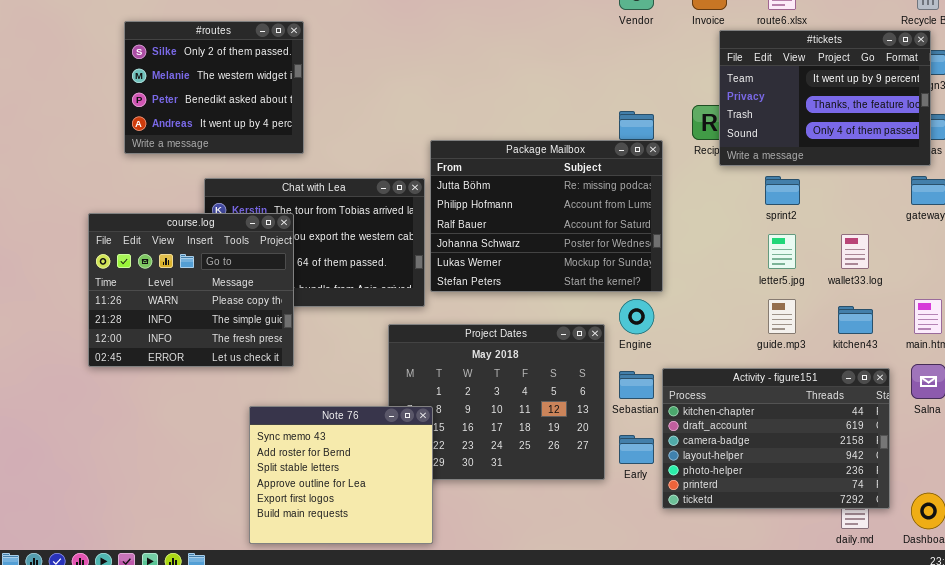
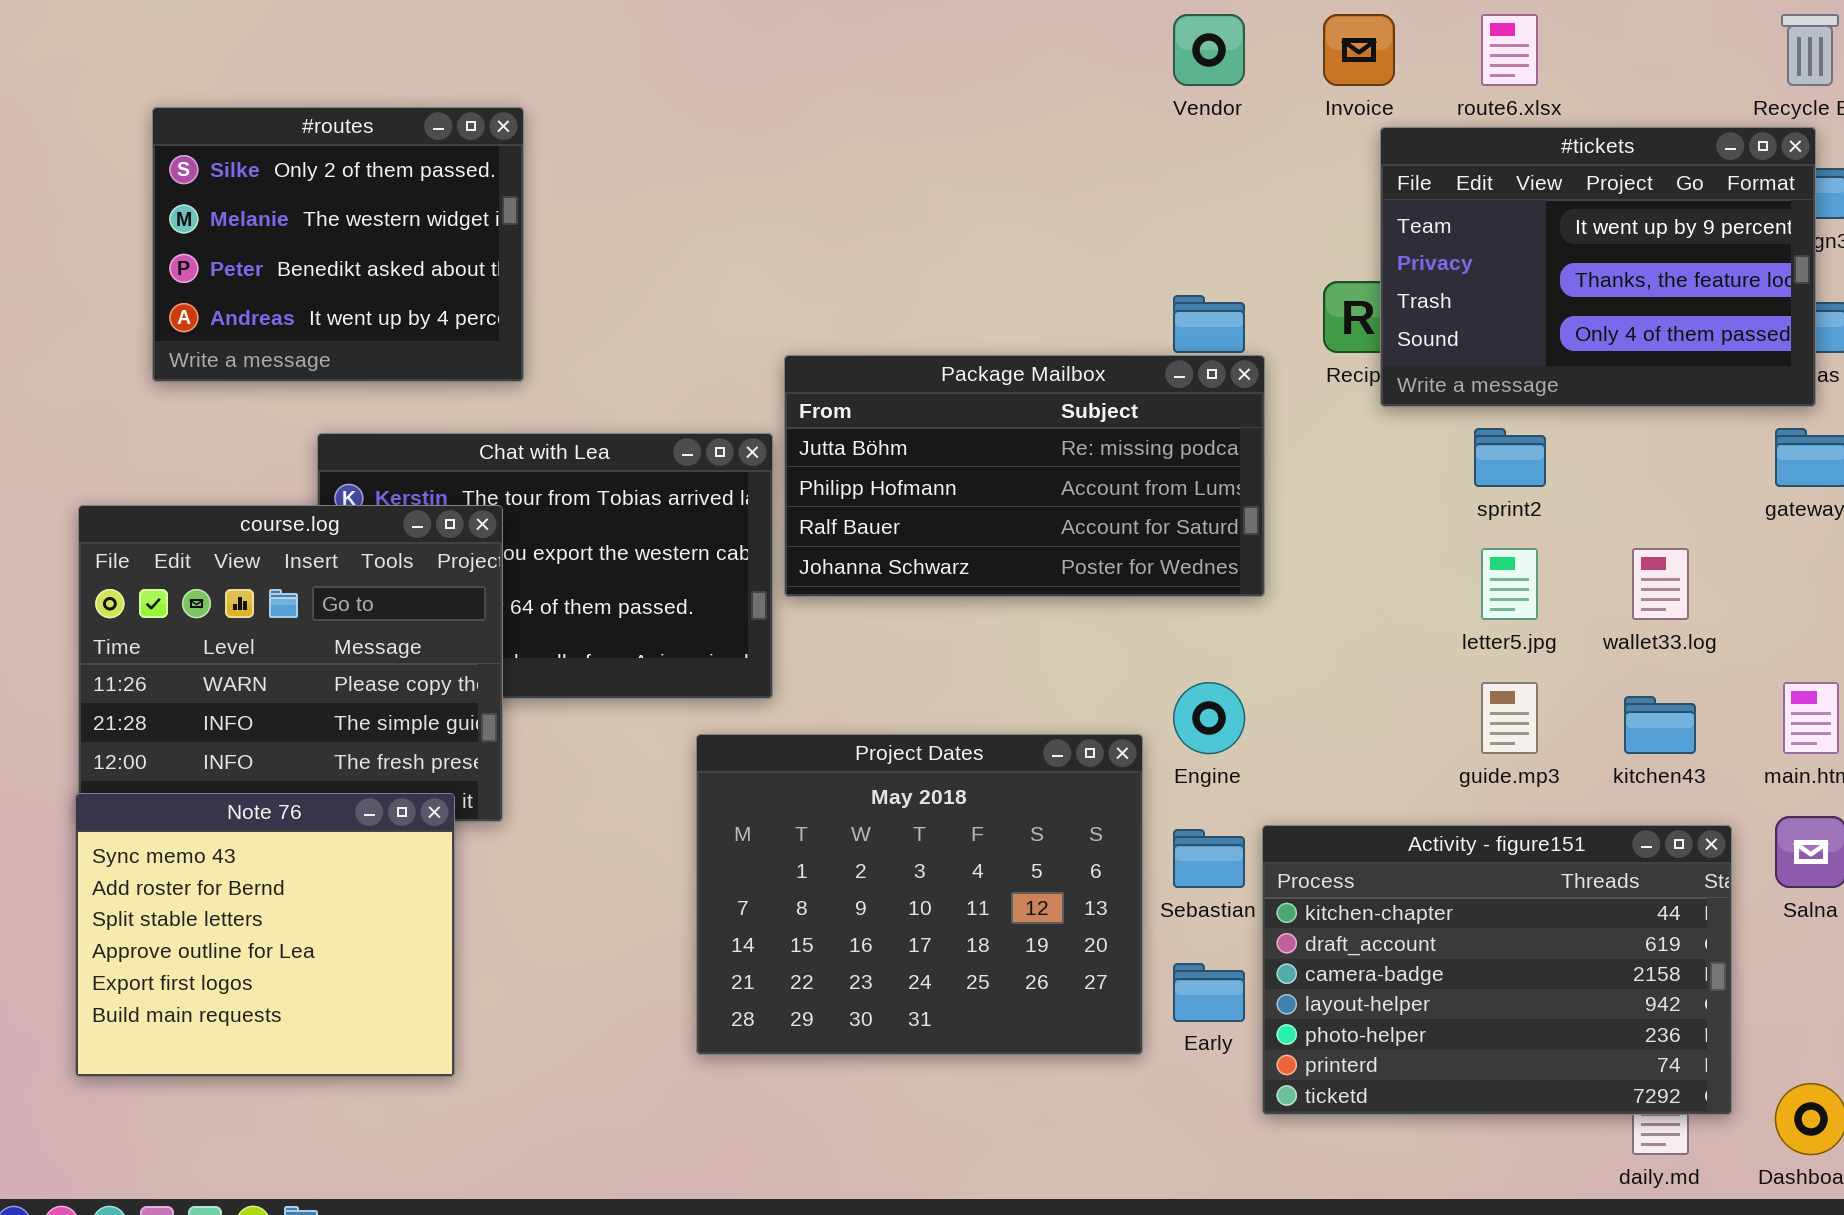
Package Mailbox: [430,140,663,292] -> [784,355,1265,597], resized
Note 76: [249,406,433,544] -> [75,793,455,1077], moved

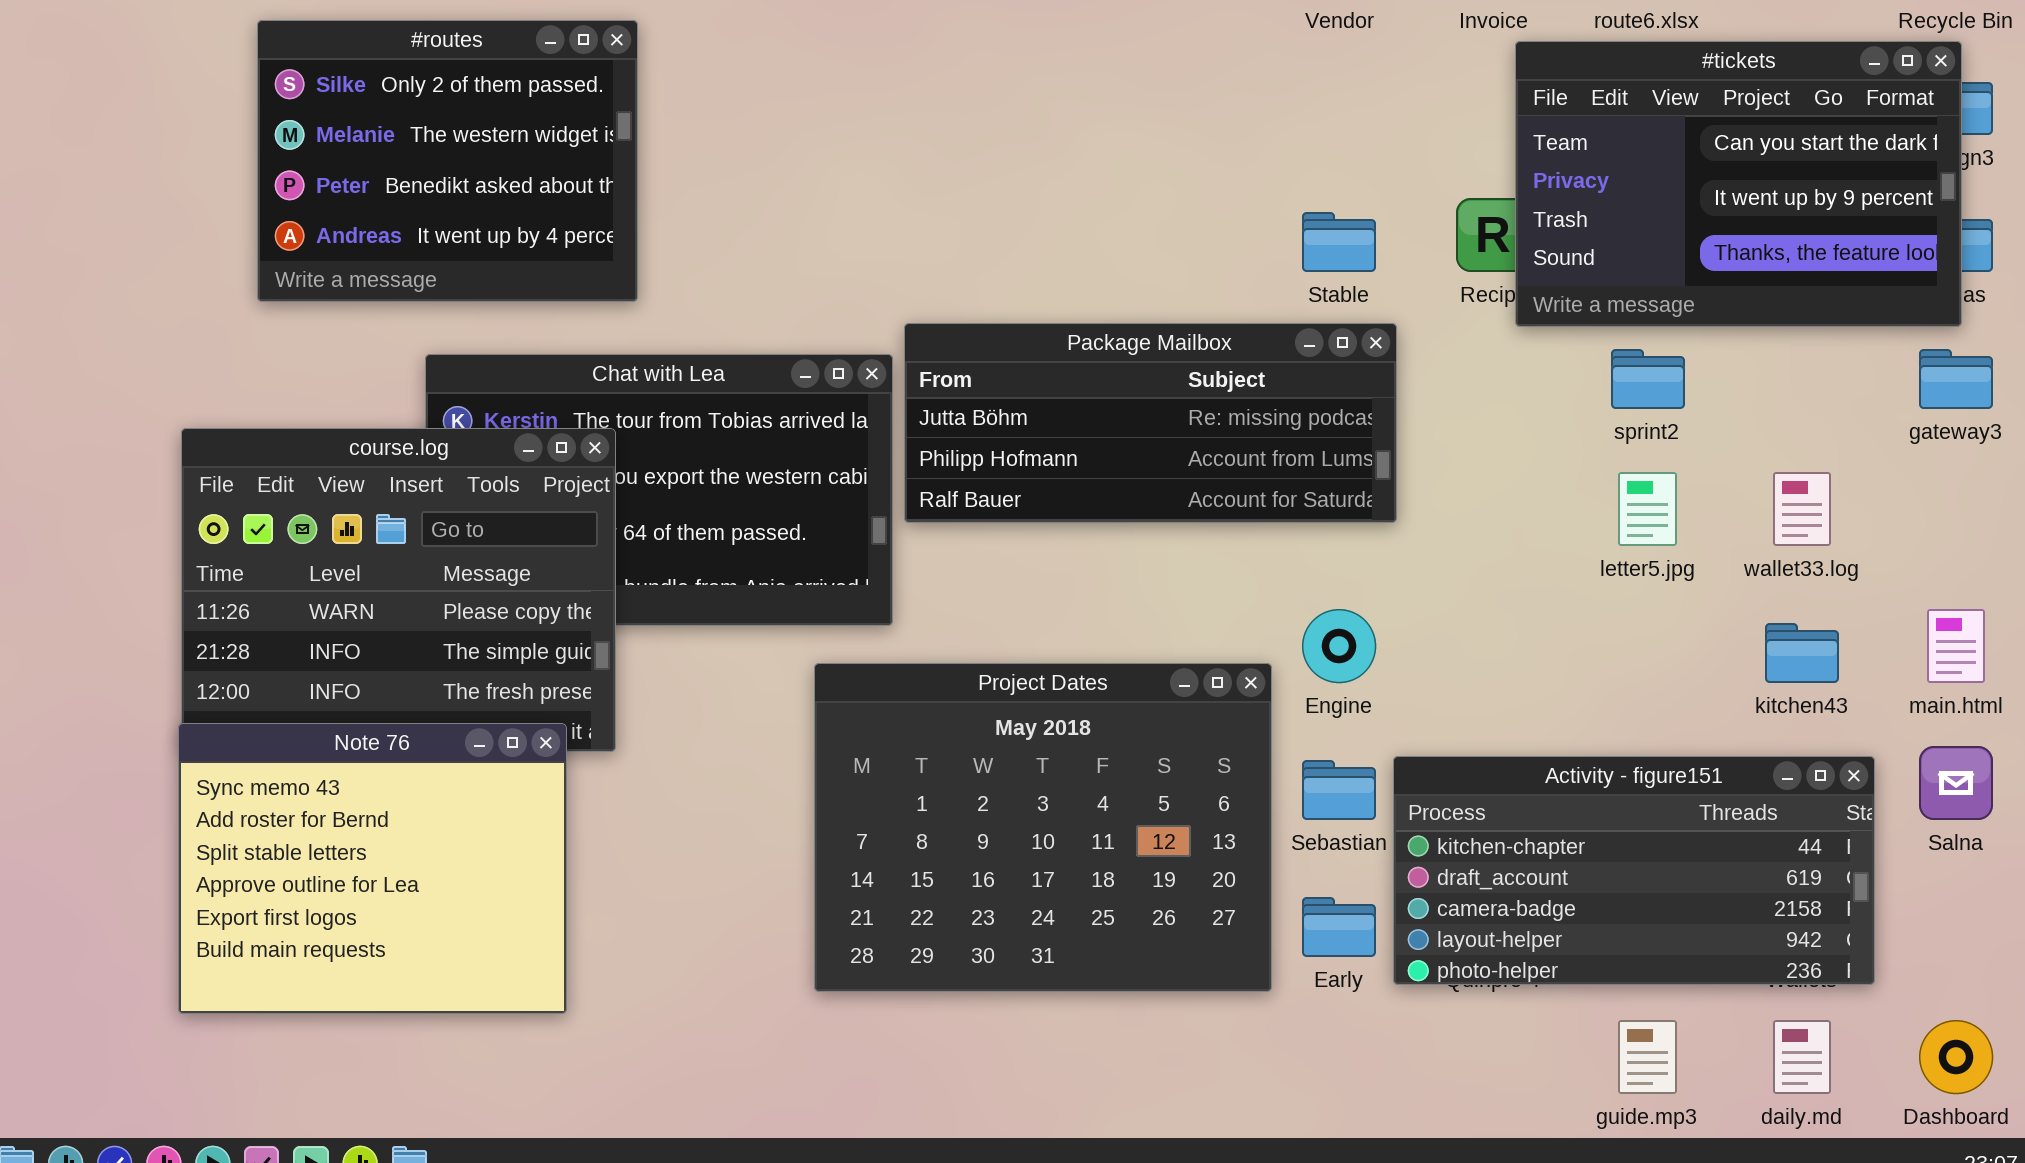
#tickets: [1380,127,1816,407] -> [1515,41,1962,327], scrolled up 1 row
Package Mailbox: [784,355,1265,597] -> [904,323,1397,523], resized
guide.mp3: [1481,682,1538,754] -> [1618,1020,1677,1094], moved
Activity - figure151: [1262,825,1732,1115] -> [1393,756,1875,985], resized

